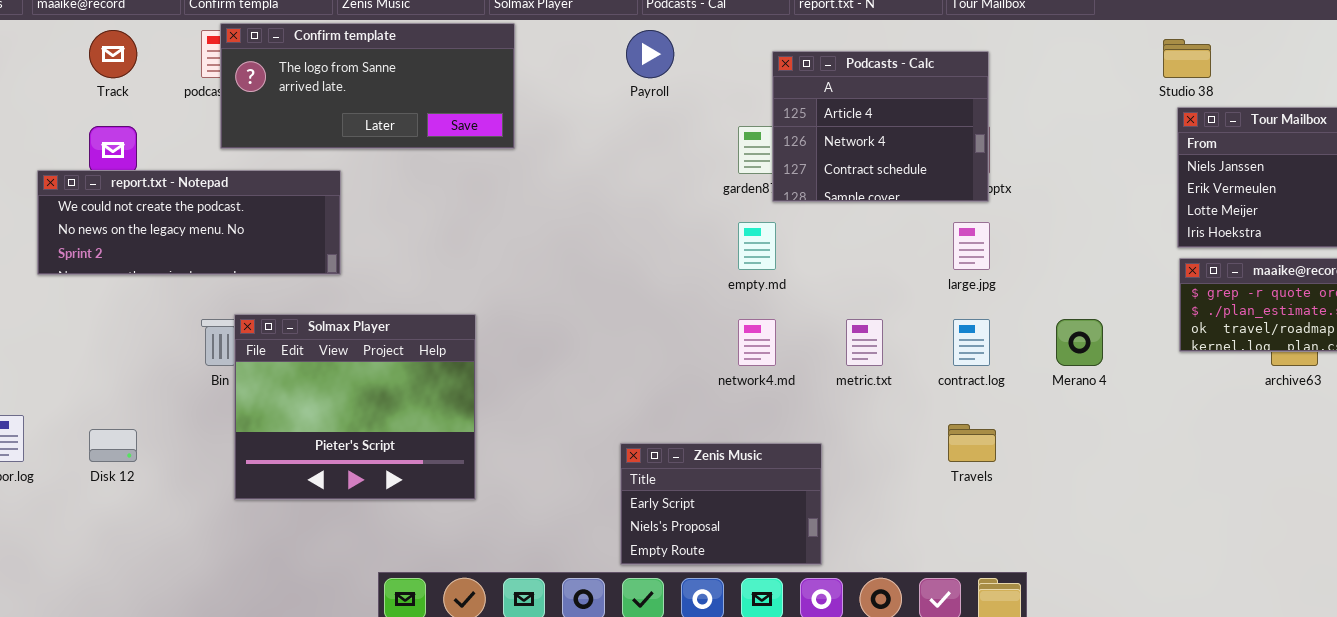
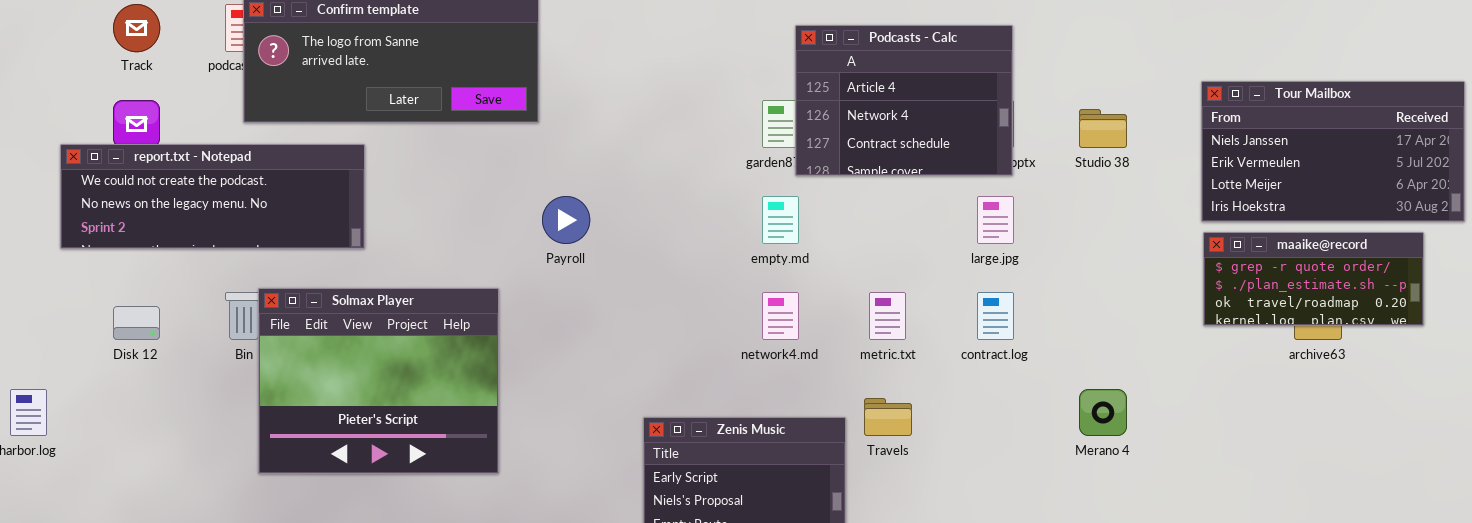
Payroll: [626,30,674,78] -> [542,196,590,244], moved
Studio 38: [1163,39,1211,78] -> [1079,109,1127,148], moved
Merano 4: [1056,319,1103,366] -> [1079,389,1127,436], moved
Travels: [948,424,996,462] -> [864,398,912,436], moved
Disk 12: [89,429,137,462] -> [113,306,160,340], moved

